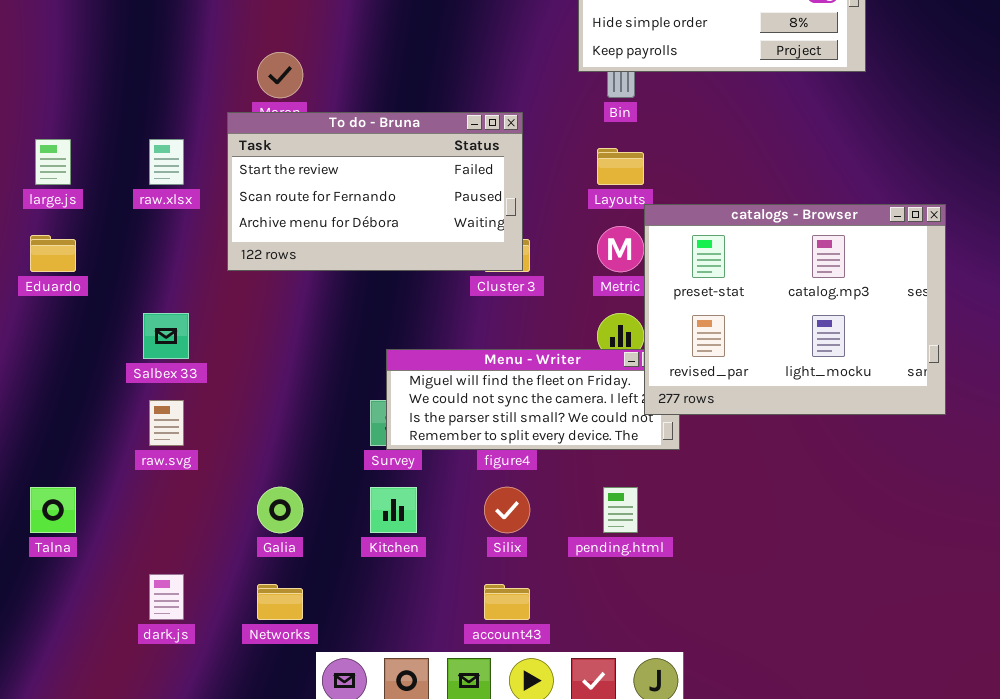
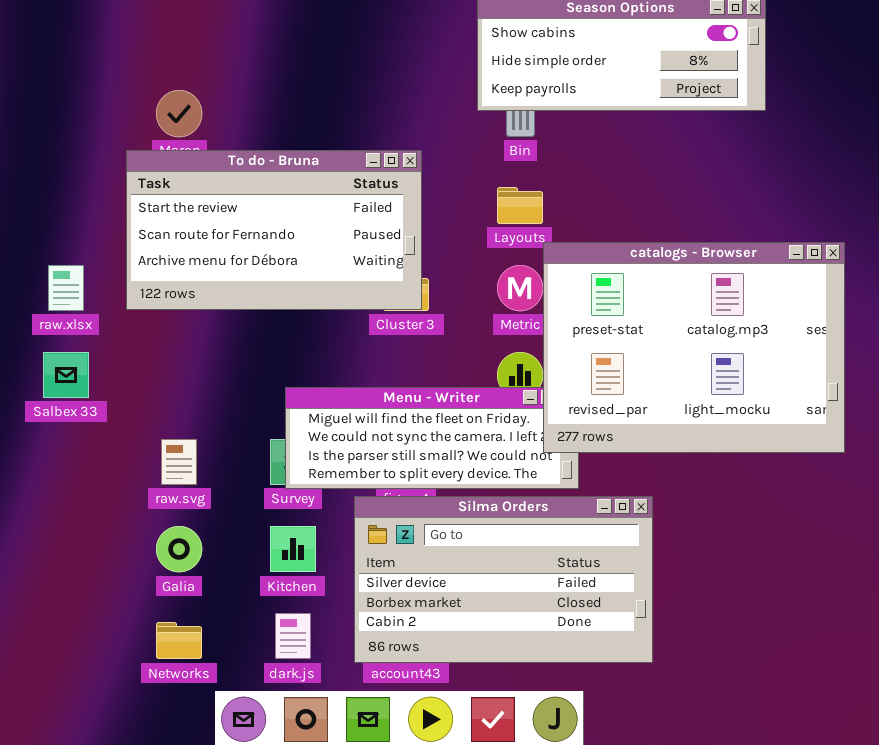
raw.xlsx: [149,139,184,185] -> [48,265,84,311], moved
raw.svg: [149,400,184,446] -> [161,439,197,485], moved
Silma Orders: none -> [354,496,653,663], opened
dark.js: [149,574,184,620] -> [275,613,311,659], moved

